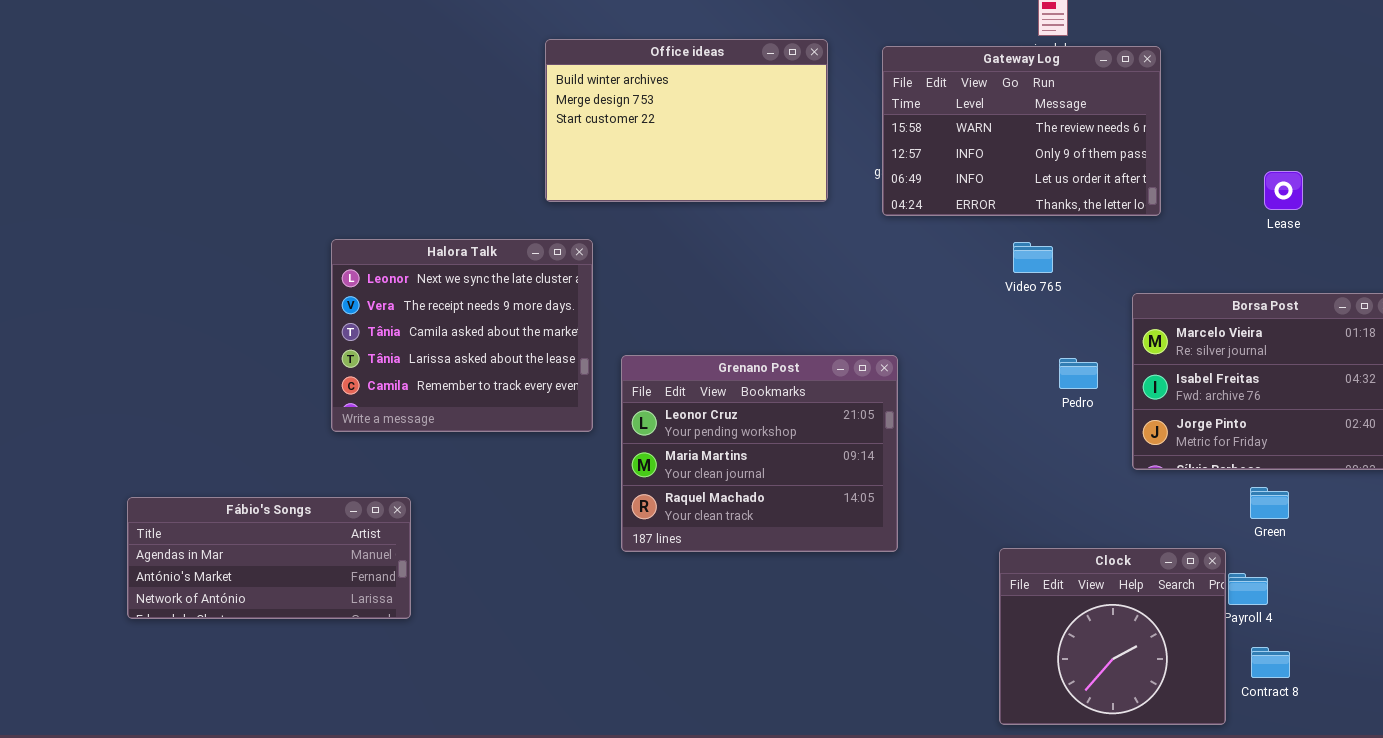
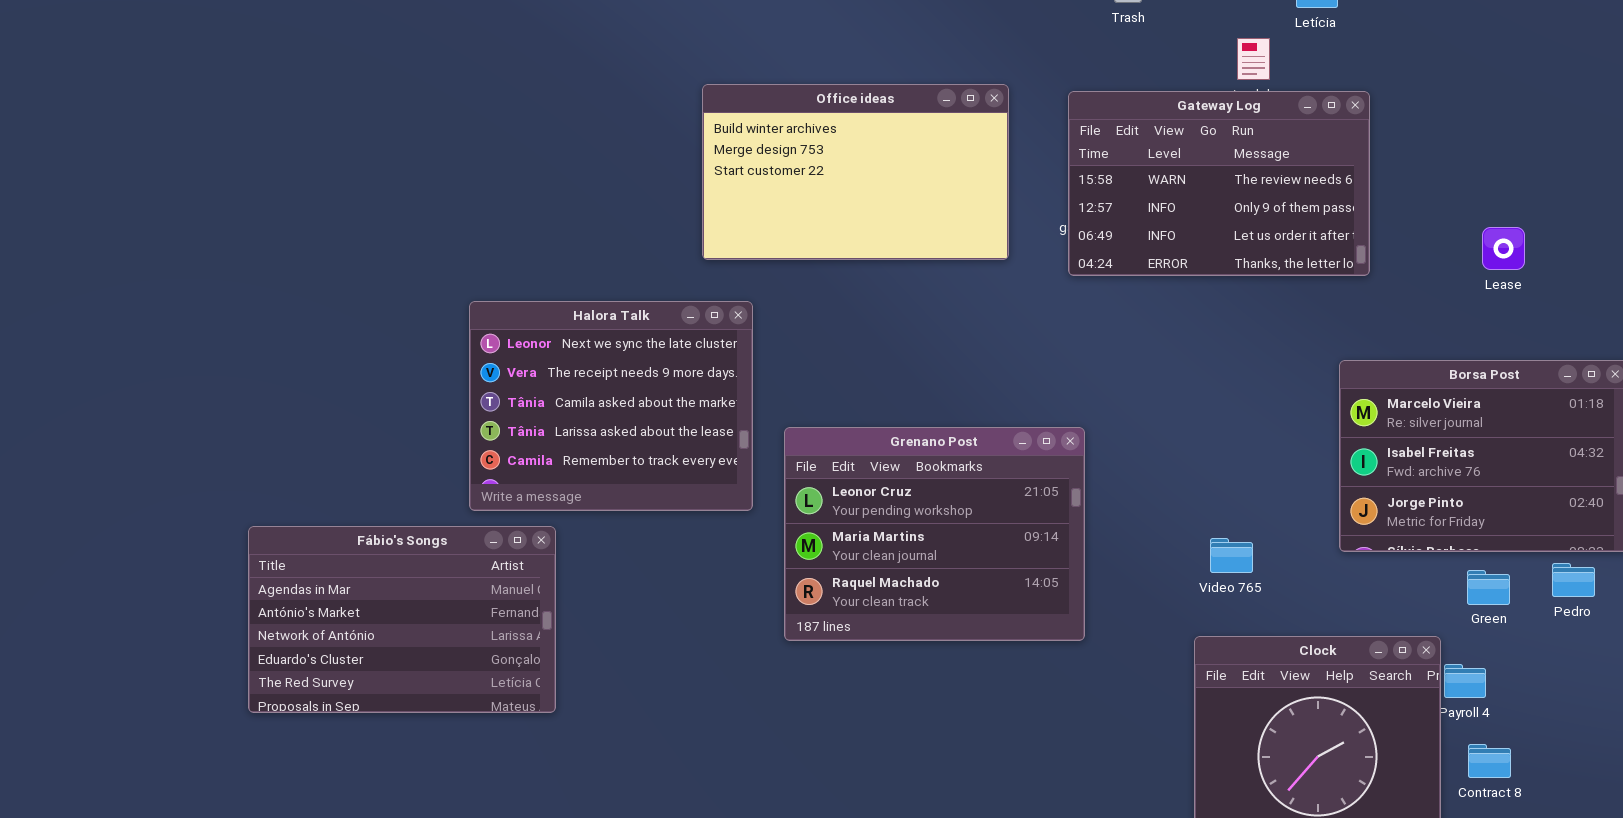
Video 765: [1013,242,1053,273] -> [1210,538,1253,573], moved
Pedro: [1059,358,1098,389] -> [1552,563,1595,597], moved
Fábio's Songs: [127,497,411,619] -> [248,526,556,713], resized

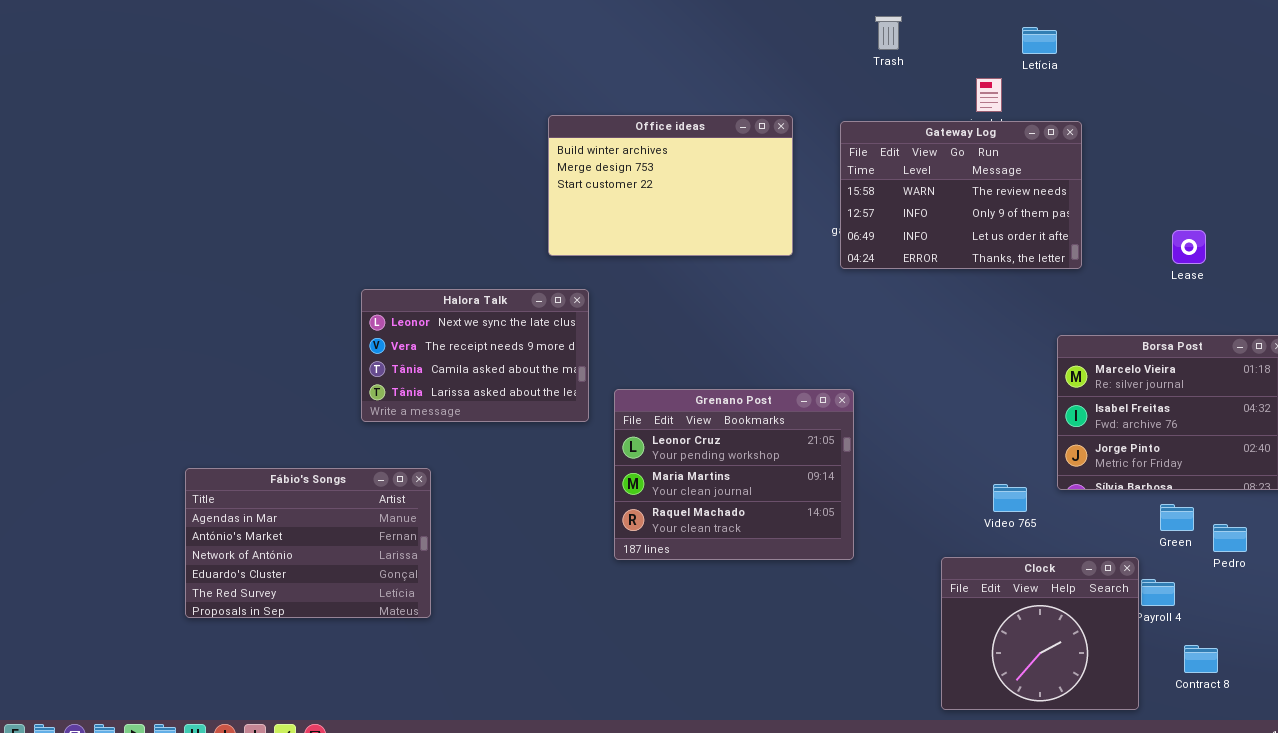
Halora Talk: [469,301,753,511] -> [361,289,589,422], resized
Video 765: [1210,538,1253,573] -> [993,484,1027,512], moved
Pedro: [1552,563,1595,597] -> [1213,524,1247,552], moved
Contract 8: [1468,744,1511,778] -> [1184,645,1218,673], moved

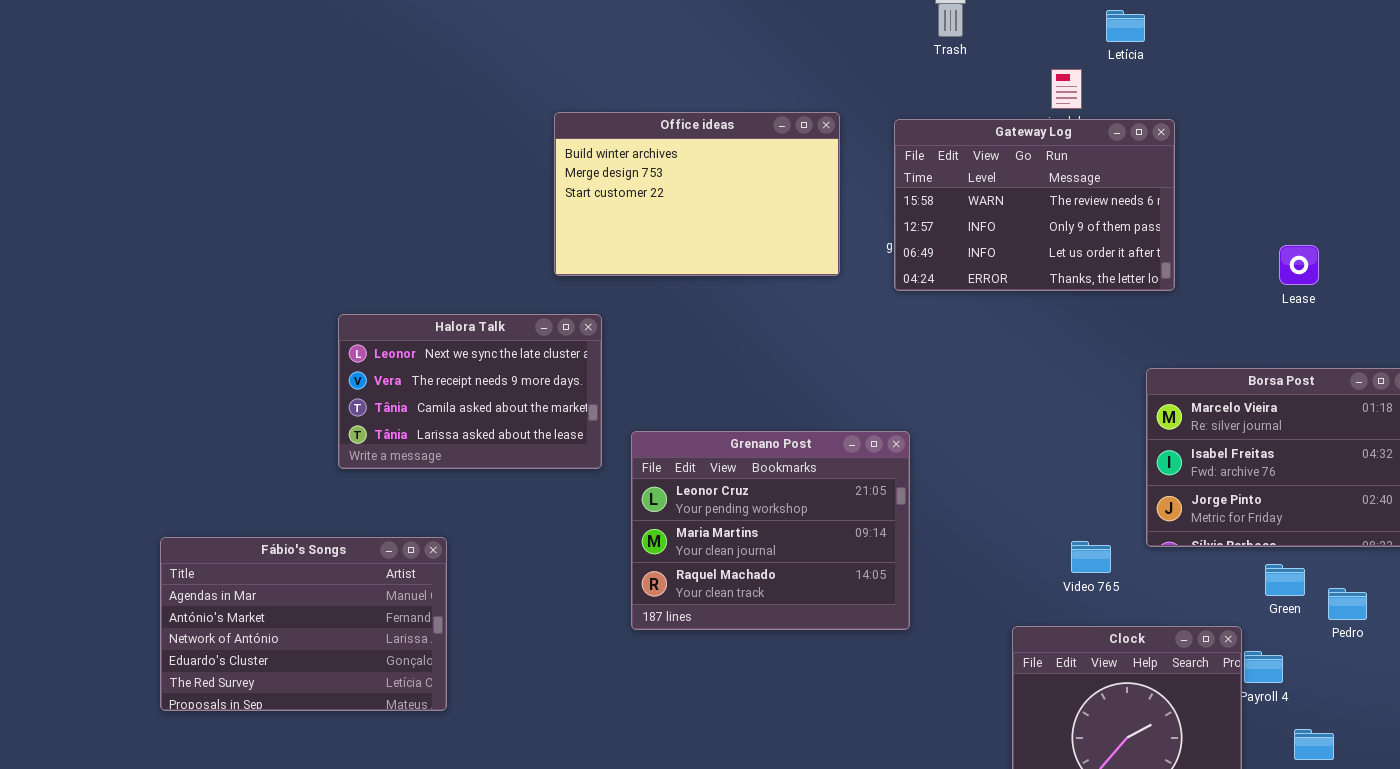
Fábio's Songs: [185,468,431,618] -> [160,537,447,711], moved

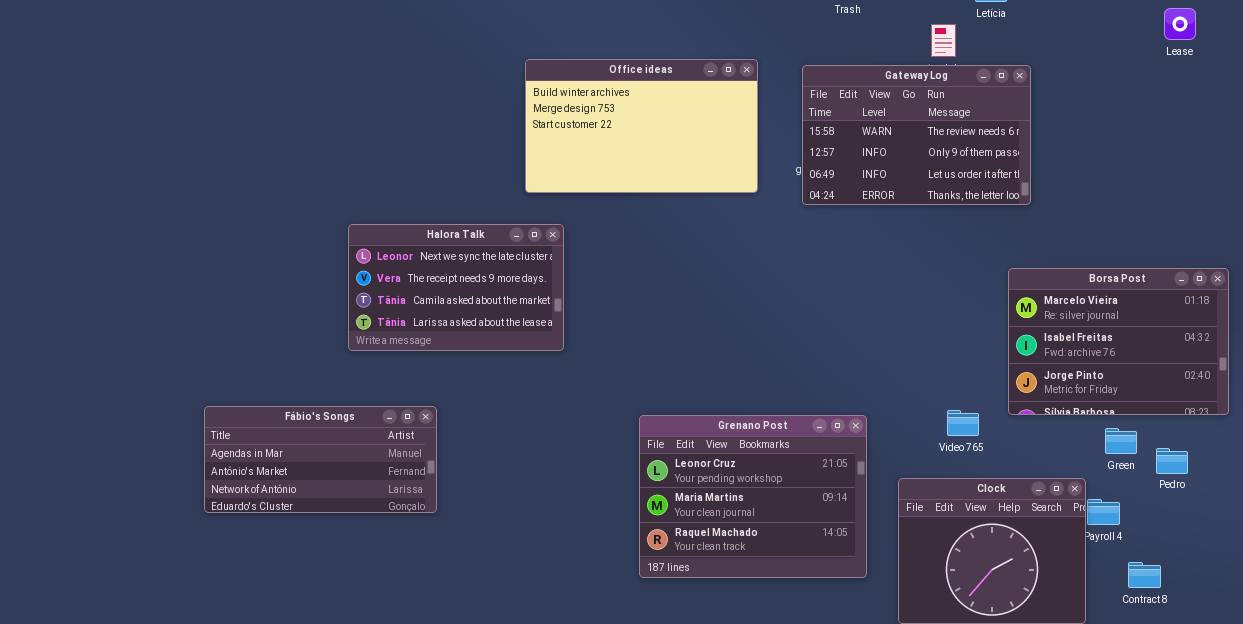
Lease: [1279,245,1319,285] -> [1164,8,1196,40], moved
Grenano Post: [631,431,910,630] -> [639,415,867,578], moved
Fábio's Songs: [160,537,447,711] -> [204,406,437,513], resized

